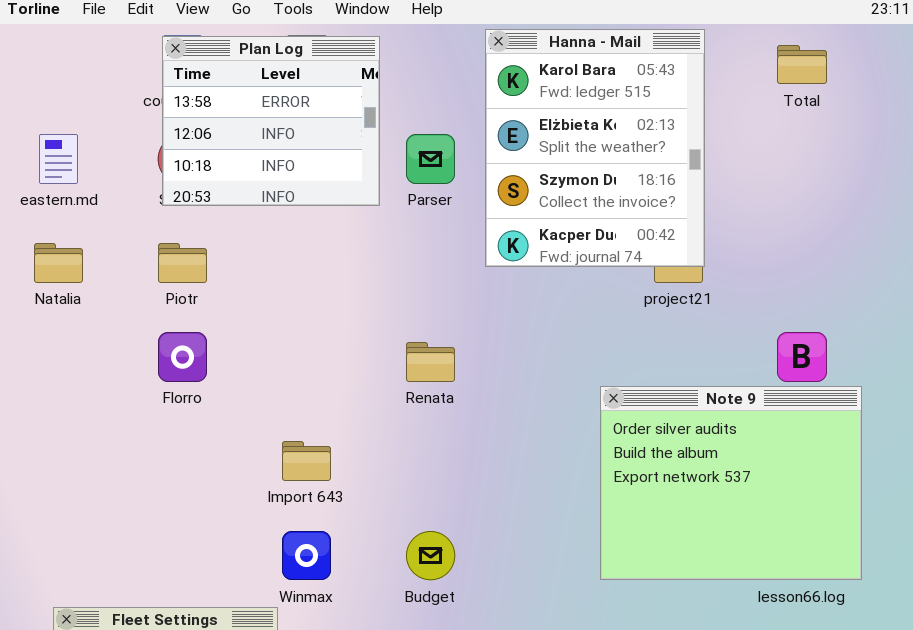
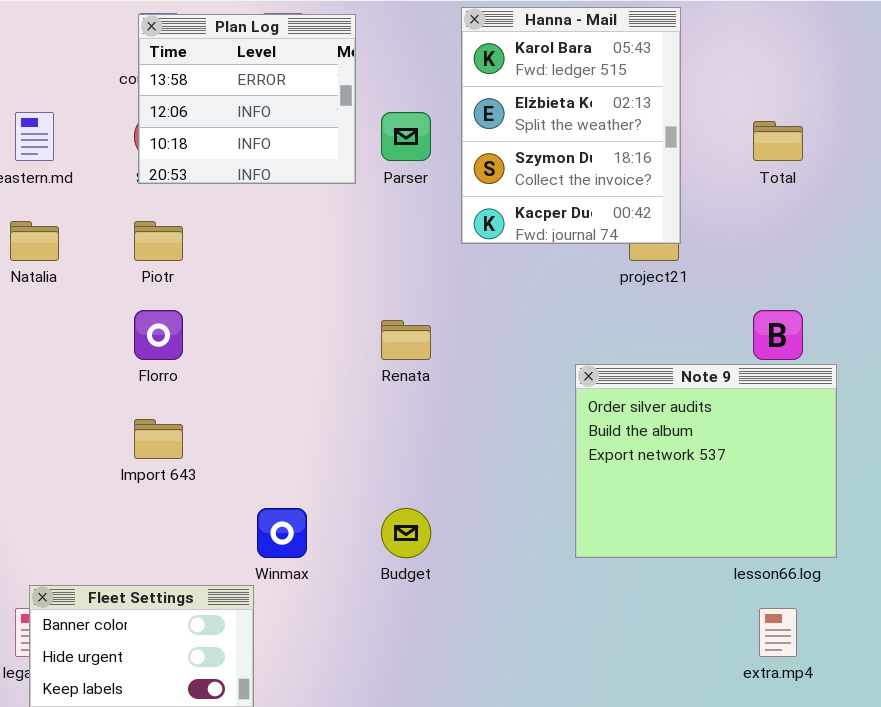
Total: [777,45,827,84] -> [753,121,803,161], moved
Import 643: [282,441,331,481] -> [134,419,183,459], moved

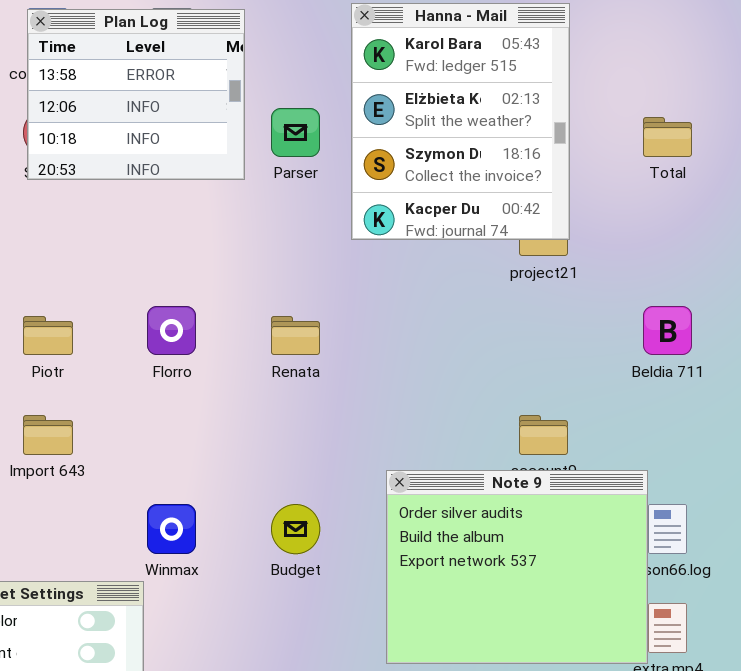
Piotr: [134,221,183,261] -> [23,316,73,355], moved
Florro: [134,310,183,360] -> [147,306,196,355], moved
Note 9: [575,364,837,558] -> [386,470,648,664], moved

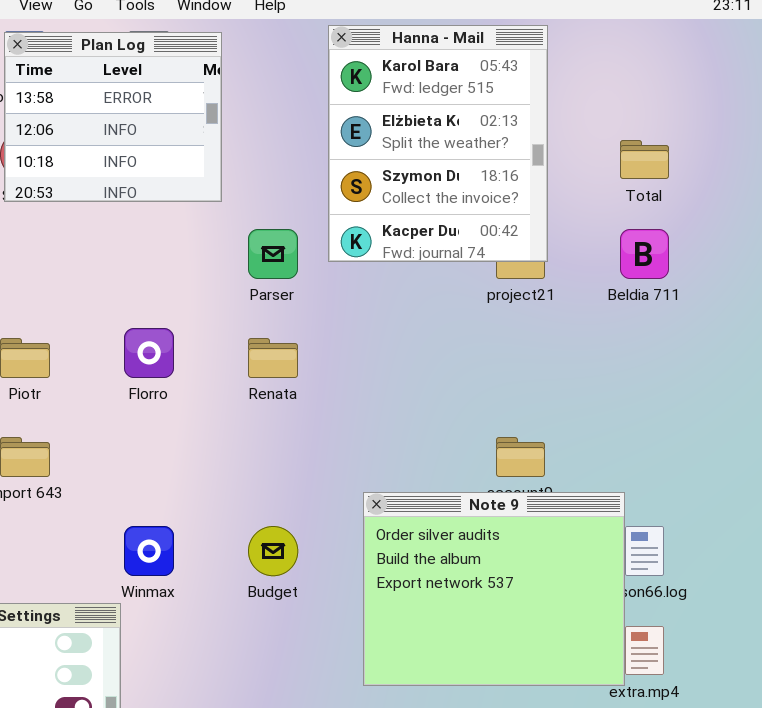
Parser: [271,108,320,157] -> [248,229,298,279], moved
Beldia 711: [643,306,692,355] -> [620,229,669,279], moved

